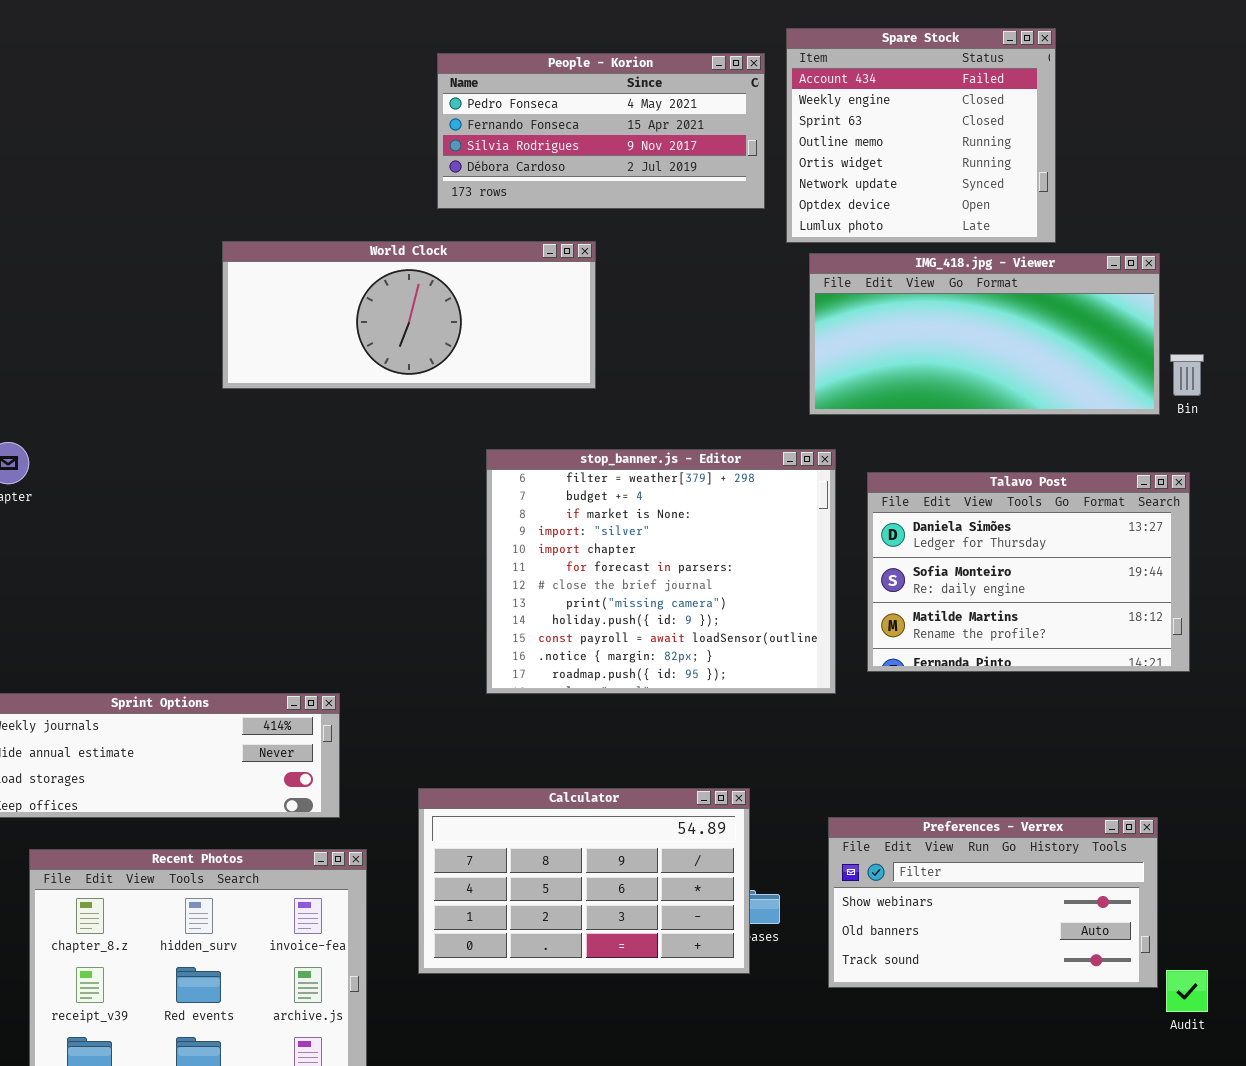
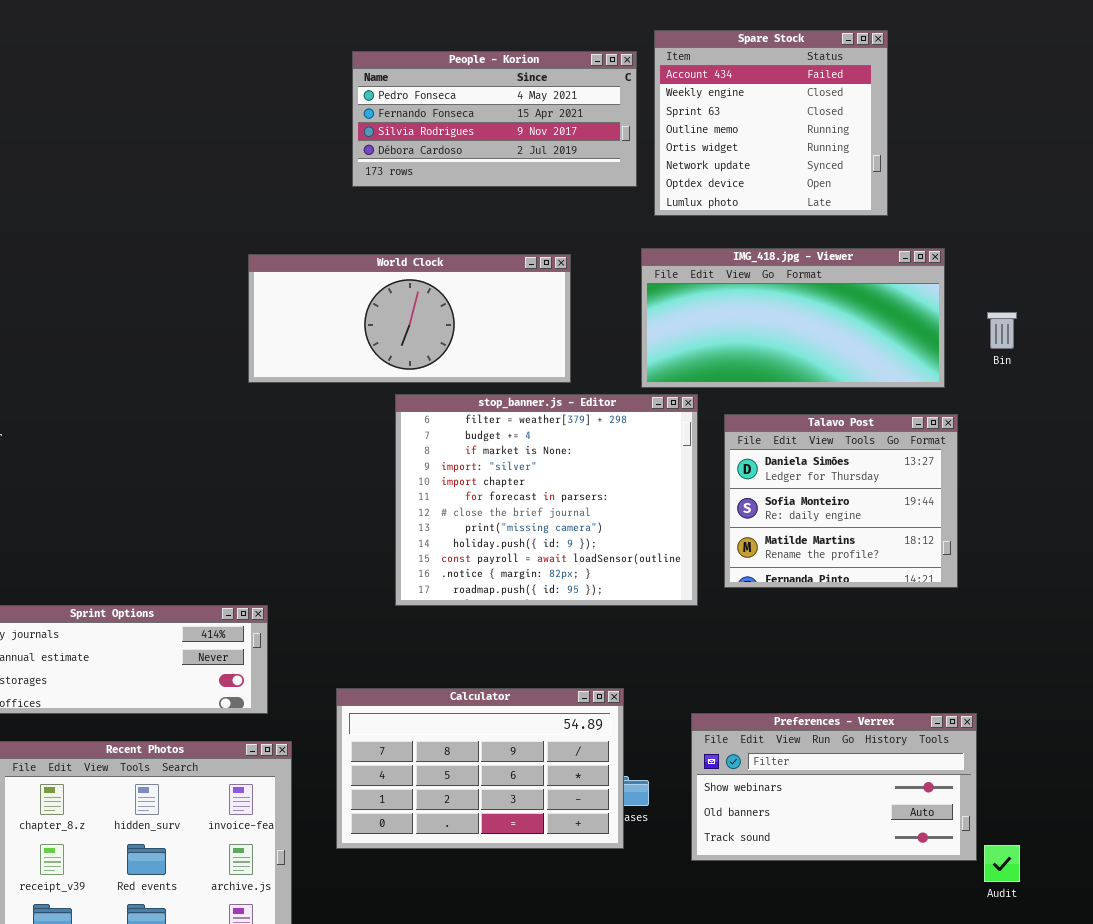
World Clock: [222,241,596,389] -> [248,254,571,383], moved
IMG_418.jpg - Viewer: [809,253,1160,415] -> [641,248,945,388], moved
Talavo Post: [867,472,1190,672] -> [724,414,958,588], resized

